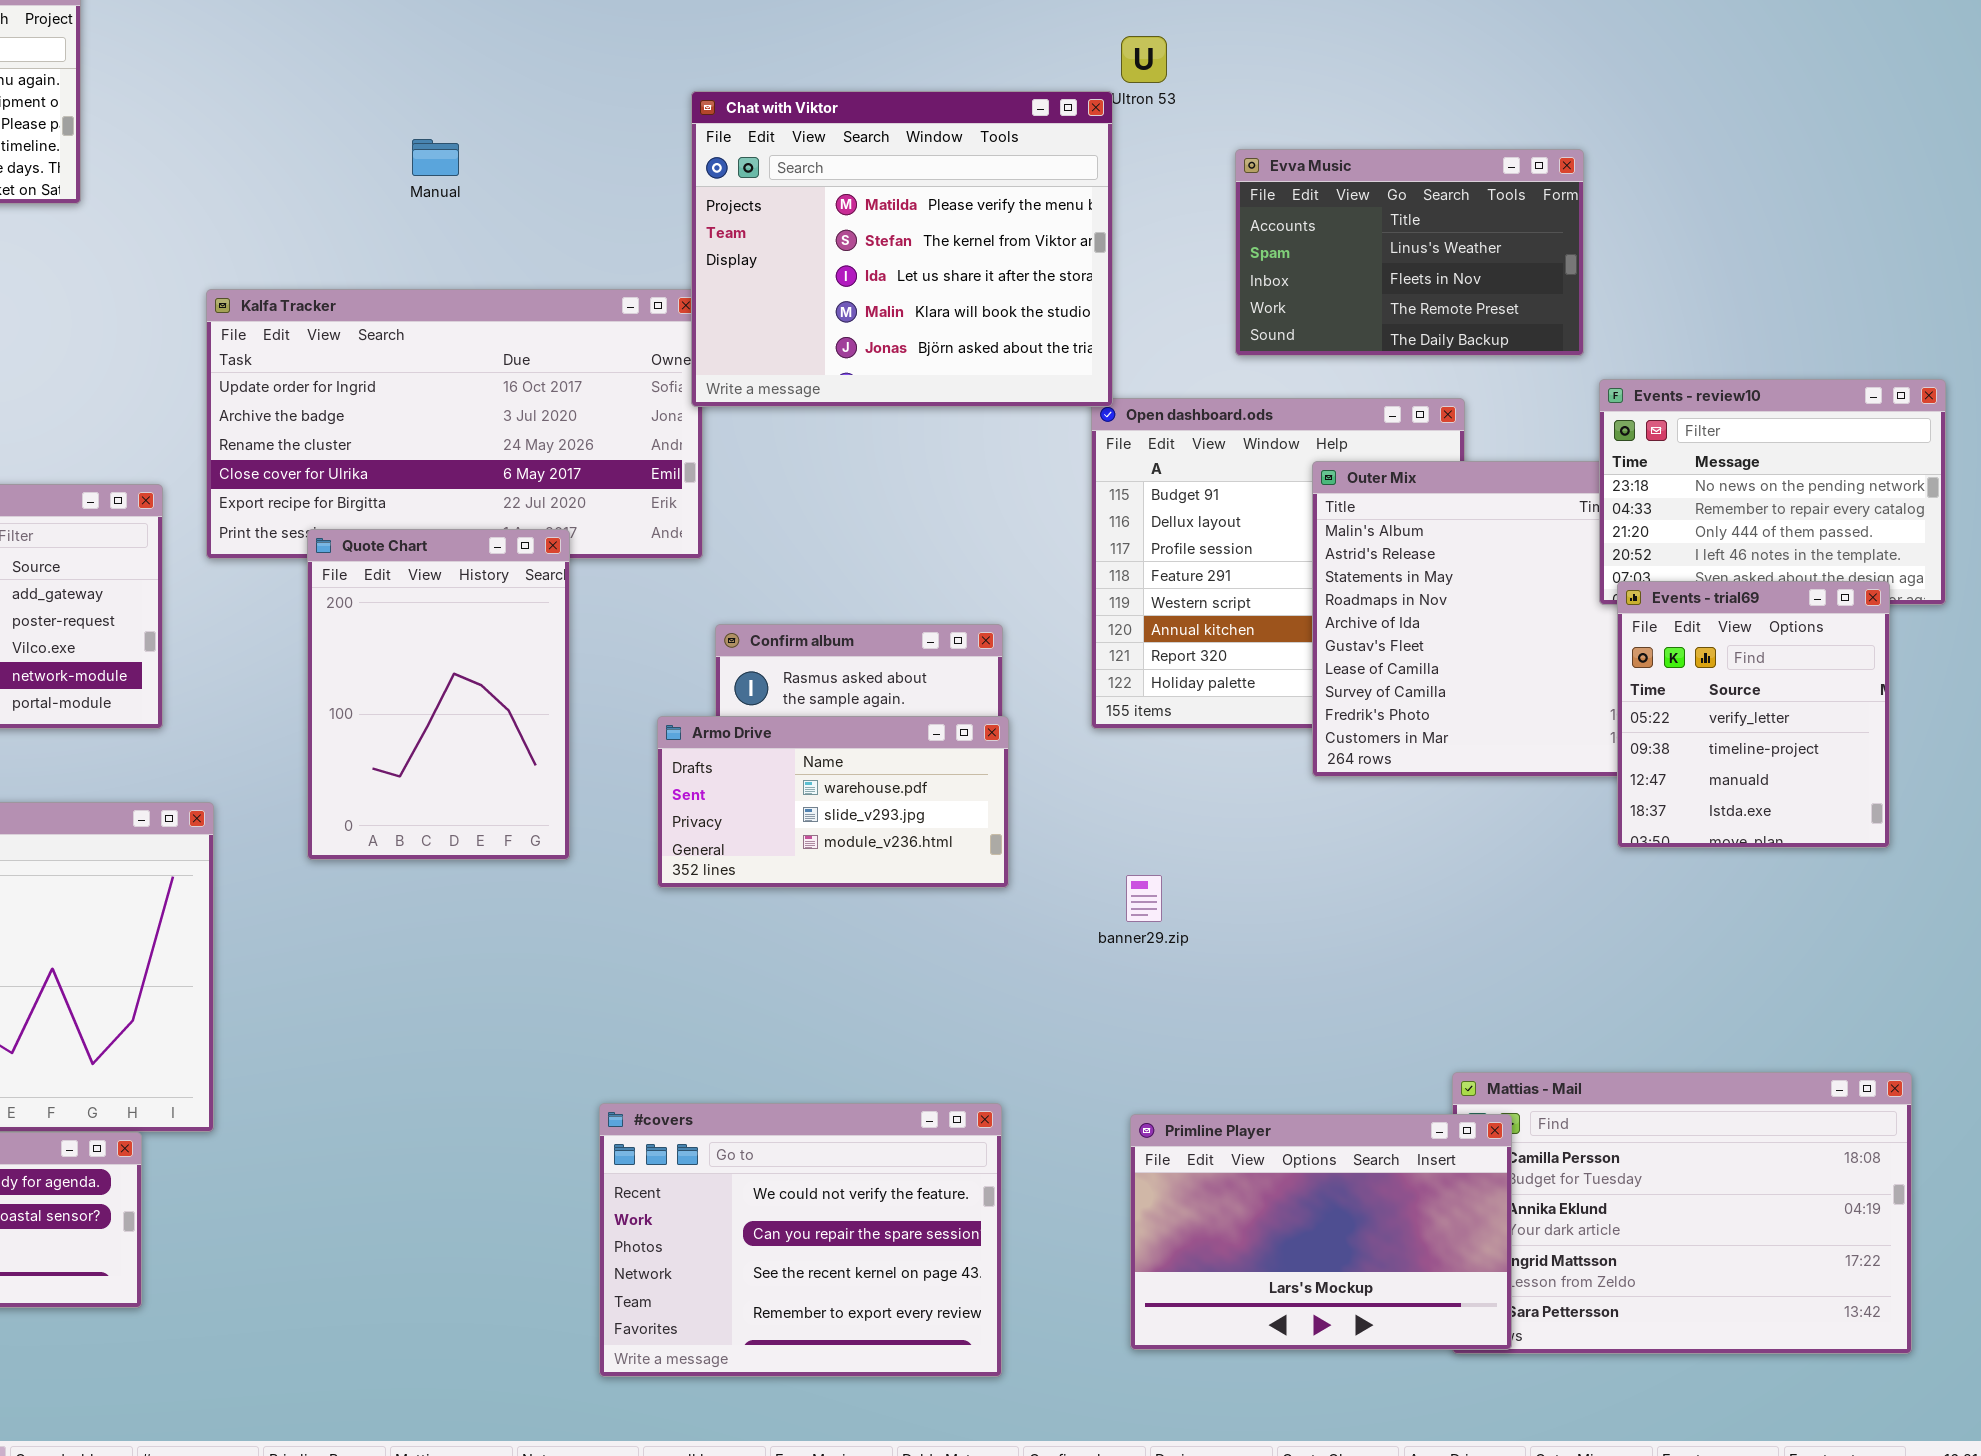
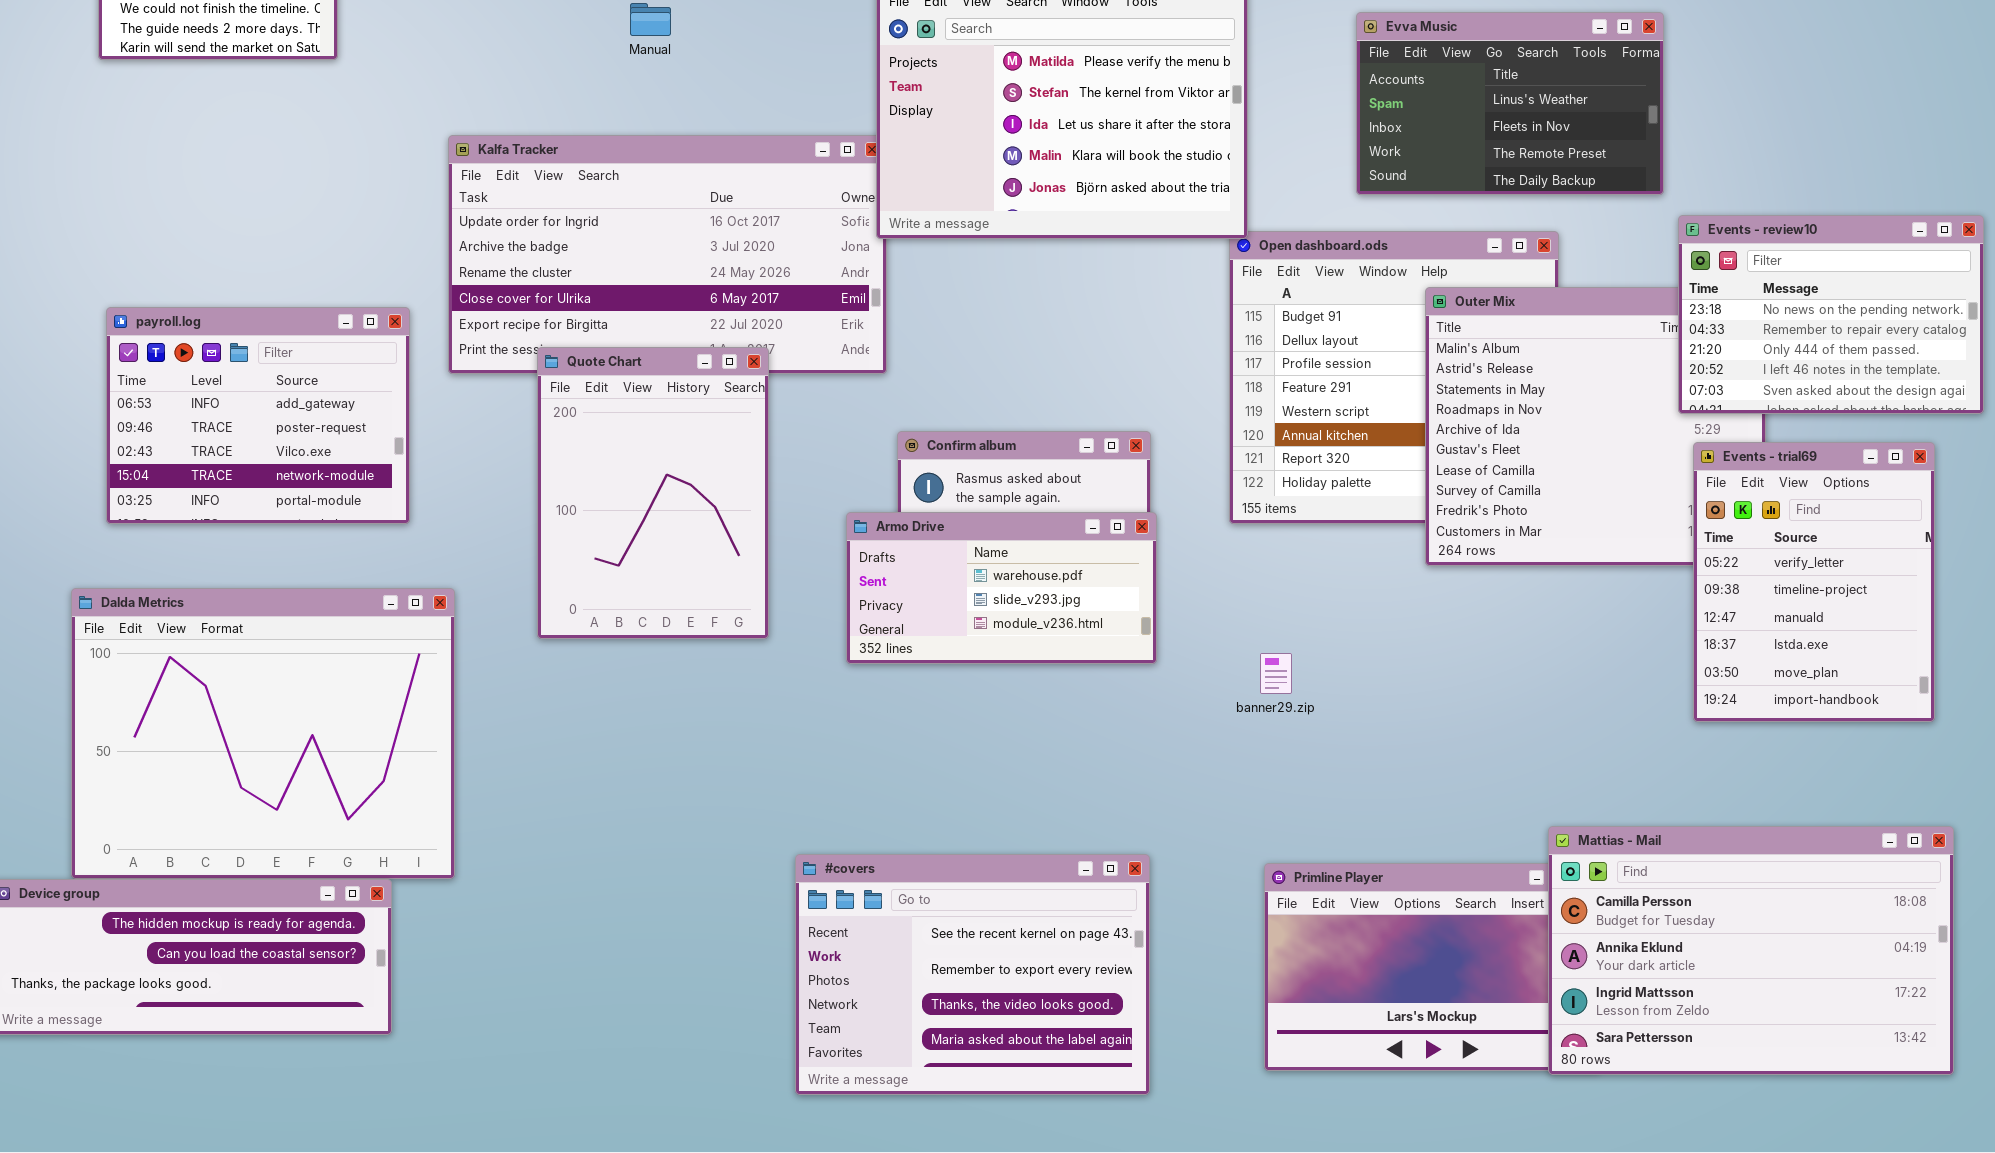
Events - trial69: [1617,581,1890,848] -> [1693,442,1935,722], moved, resized
Mattias - Mail: [1452,1072,1912,1354] -> [1548,826,1954,1075], raised
#covers: [599,1103,1002,1377] -> [795,854,1150,1095], scrolled down 2 rows

